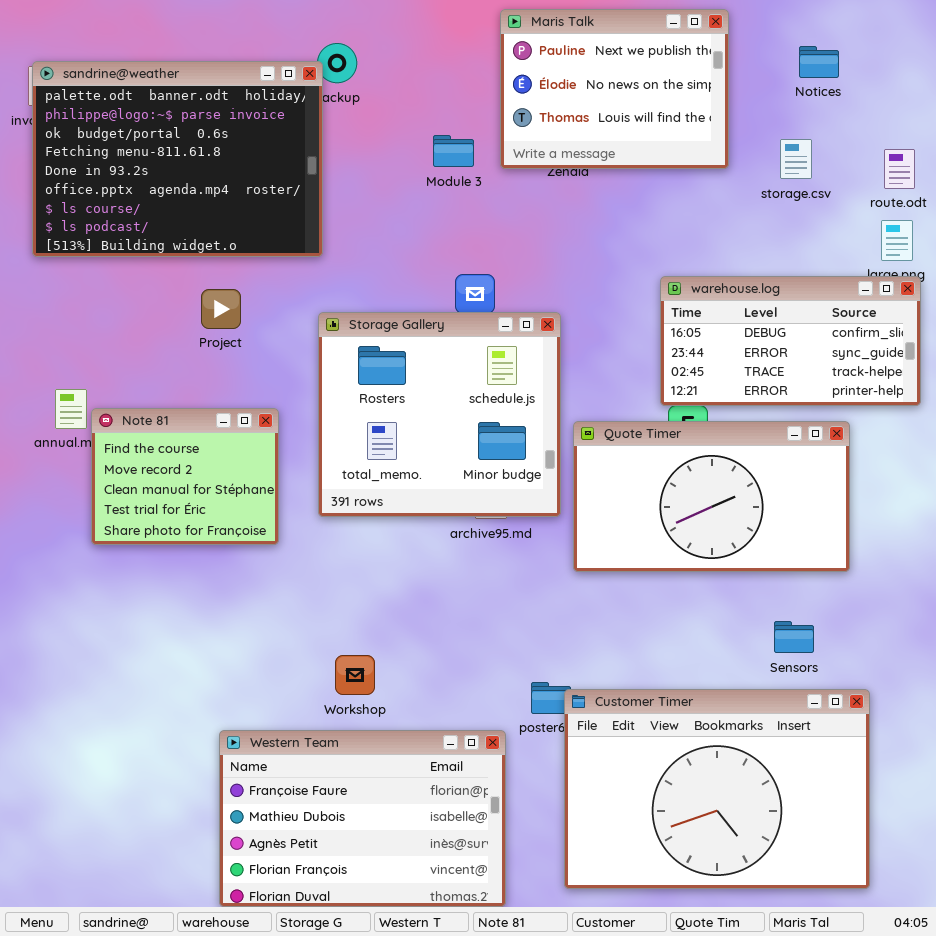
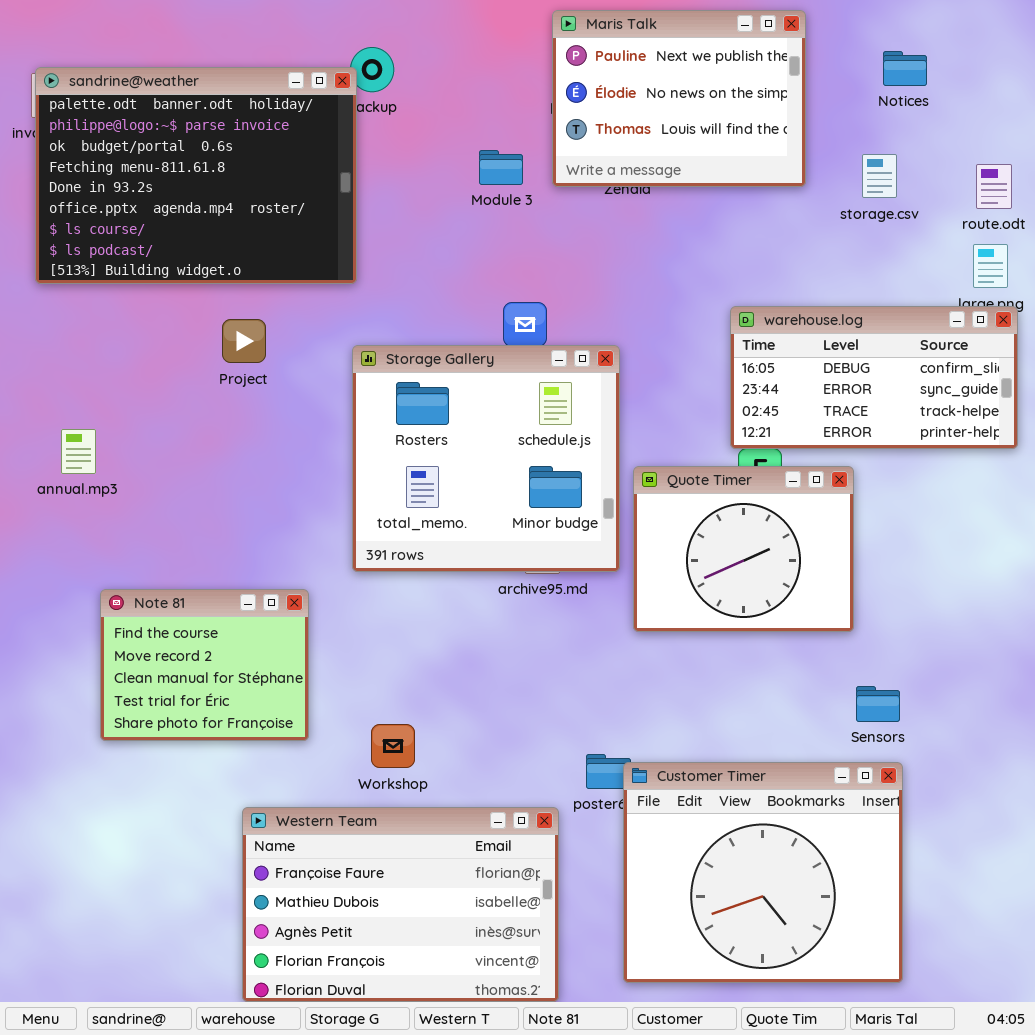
Note 81: [91,408,279,545] -> [100,589,309,741], moved
Quote Timer: [573,421,850,572] -> [633,466,854,632], resized
Customer Timer: [564,689,870,889] -> [623,762,903,983], resized

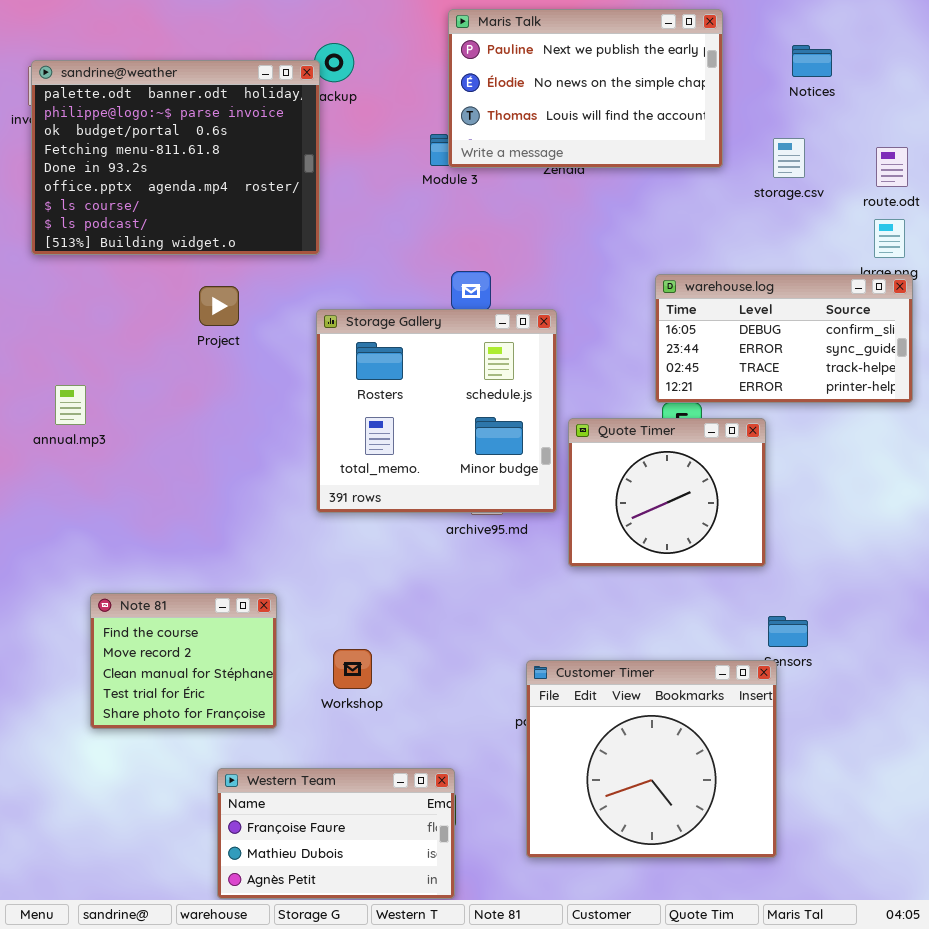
Maris Talk: [552,10,806,187] -> [448,9,723,168], resized
Note 81: [100,589,309,741] -> [90,593,277,729], moved
Customer Timer: [623,762,903,983] -> [526,660,777,858], moved
Western Team: [242,807,559,1002] -> [217,768,455,899], resized

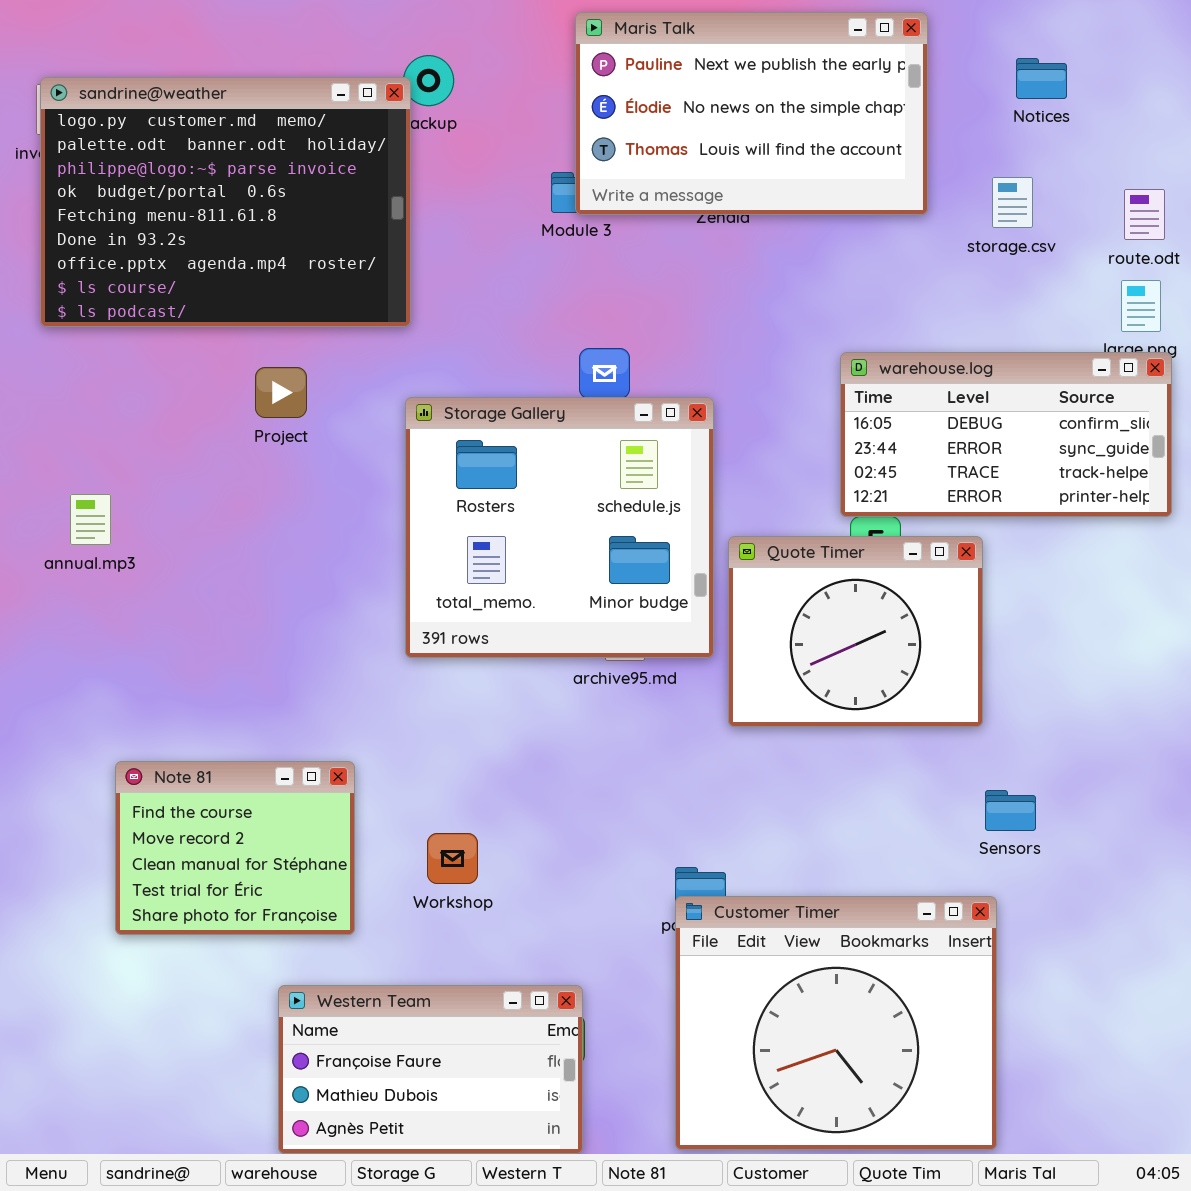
sandrine@weather: [31,60,320,255] -> [40,77,411,327], scrolled up 1 row
Customer Timer: [526,660,777,858] -> [675,896,997,1150], moved

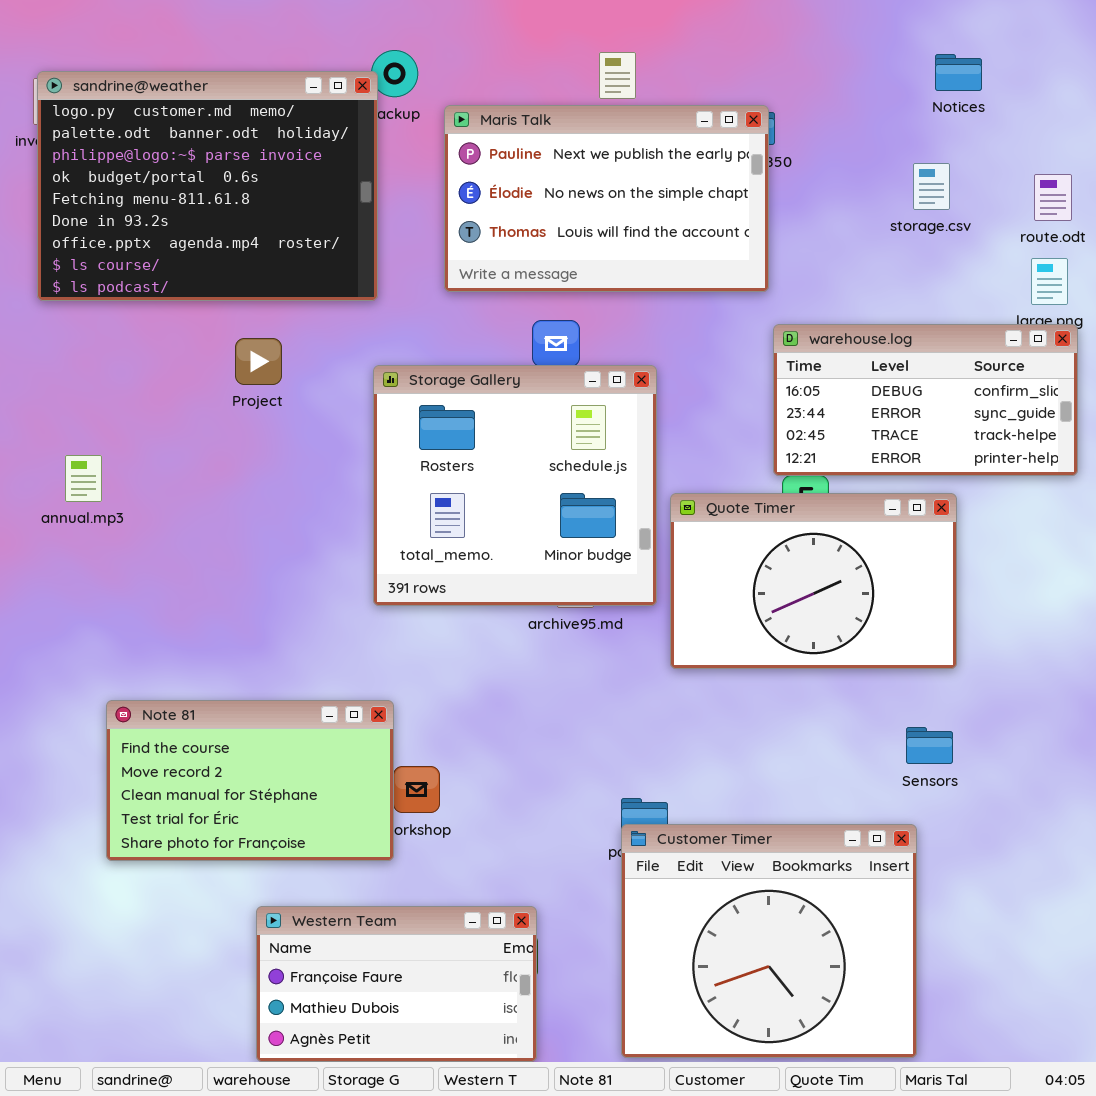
Maris Talk: [575,12,928,215] -> [444,105,769,292], moved
Quote Timer: [728,536,983,727] -> [670,493,957,669], resized
Note 81: [115,761,355,935] -> [106,700,394,861], resized

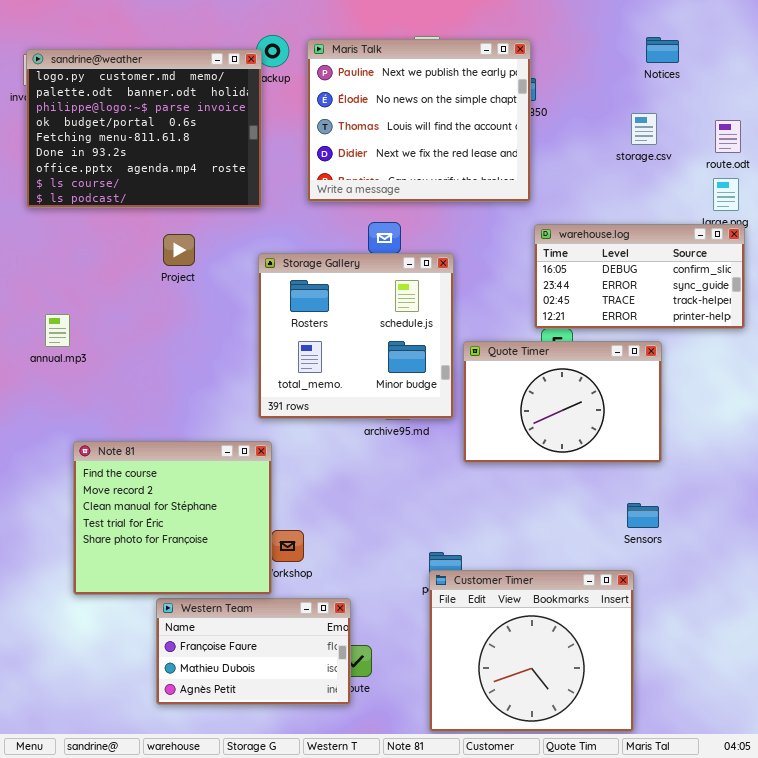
Maris Talk: [444,105,769,292] -> [307,39,531,202], resized
Note 81: [106,700,394,861] -> [73,441,272,595], resized
Western Team: [256,906,537,1062] -> [156,598,351,705], moved

